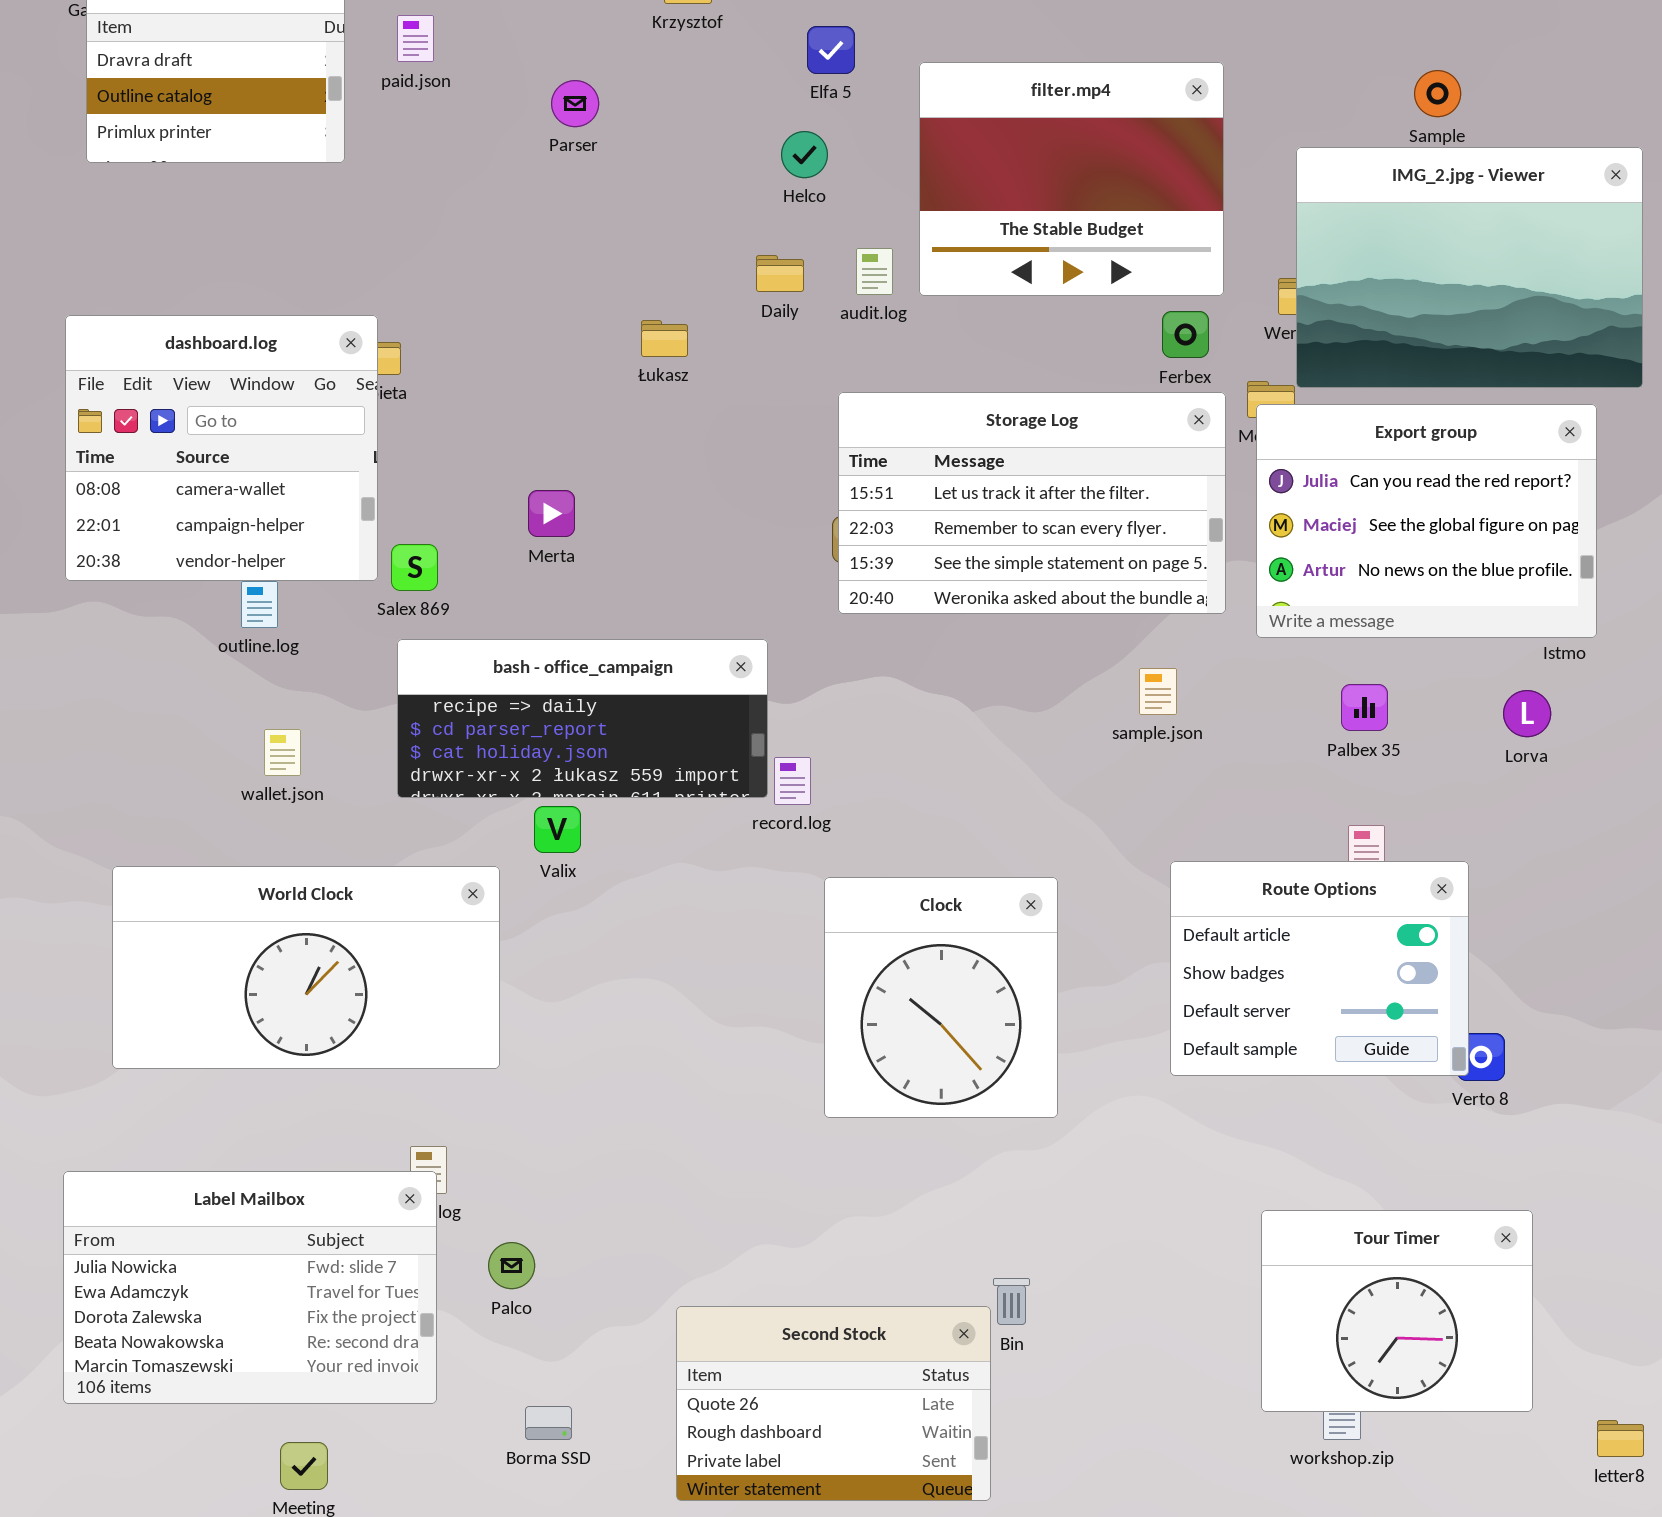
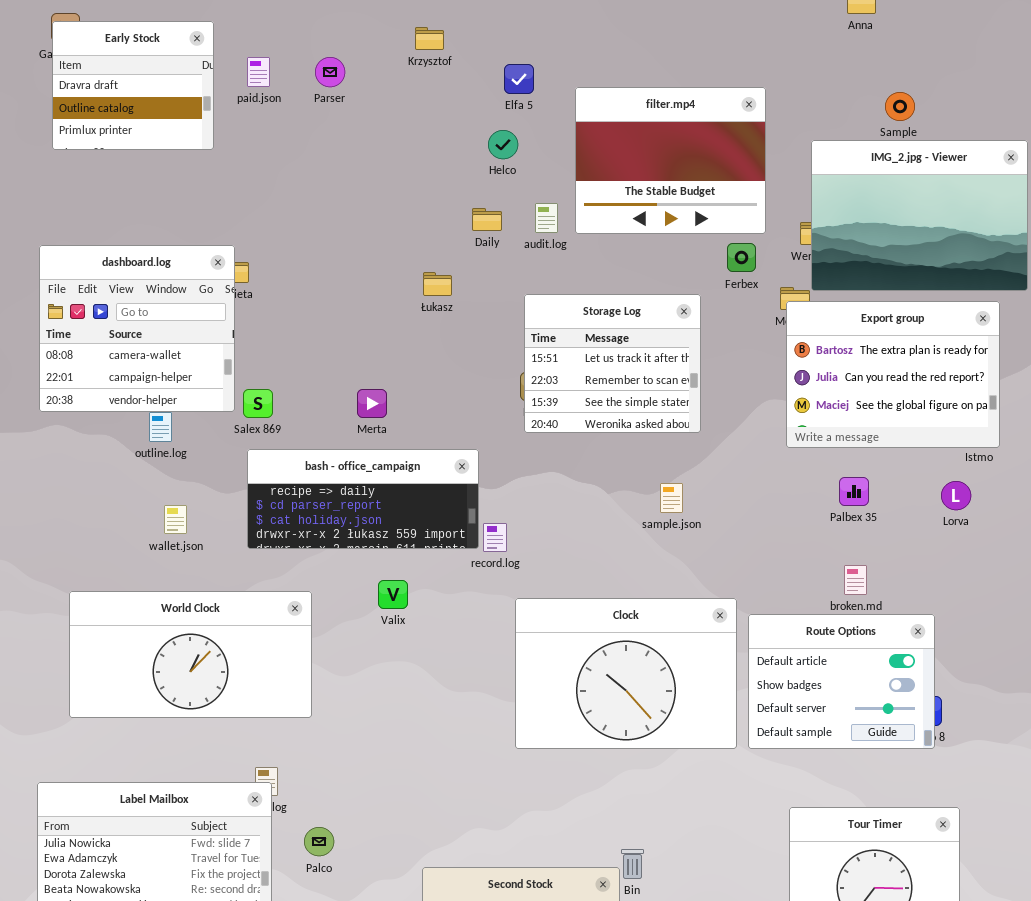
Parser: [551,80,599,127] -> [315,57,345,87], moved
Łukasz: [641,320,688,357] -> [423,272,452,296], moved
Storage Log: [838,392,1226,614] -> [524,294,701,433], resized
Export group: [1256,404,1597,638] -> [786,301,1000,448], scrolled up 1 row
Merta: [528,490,575,537] -> [357,389,387,418], moved
sample.json: [1139,668,1177,715] -> [660,483,683,513], moved
Valix: [534,806,581,853] -> [378,580,408,609], moved
Route Options: [1170,861,1469,1076] -> [748,614,935,749], moved
Clock: [824,877,1058,1118] -> [515,598,737,749], resized

